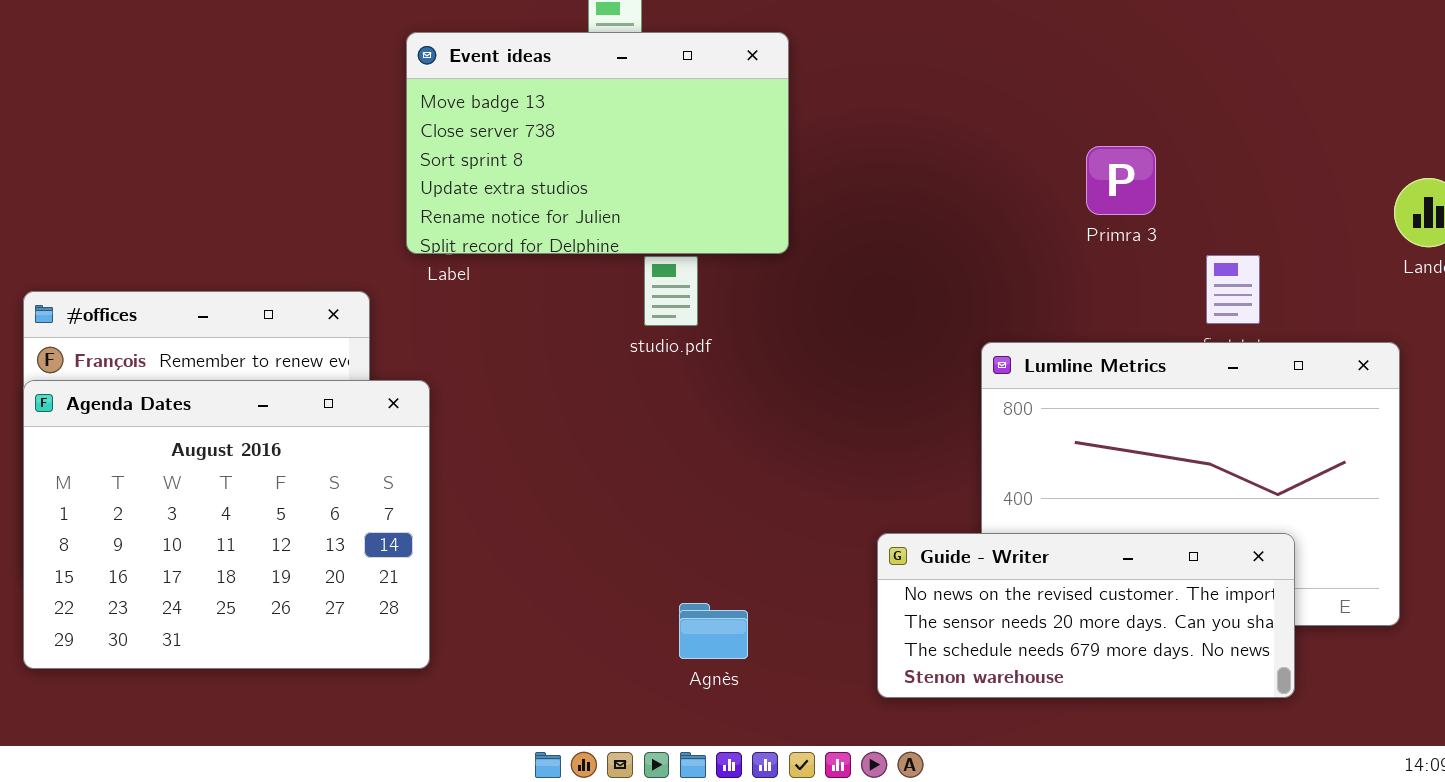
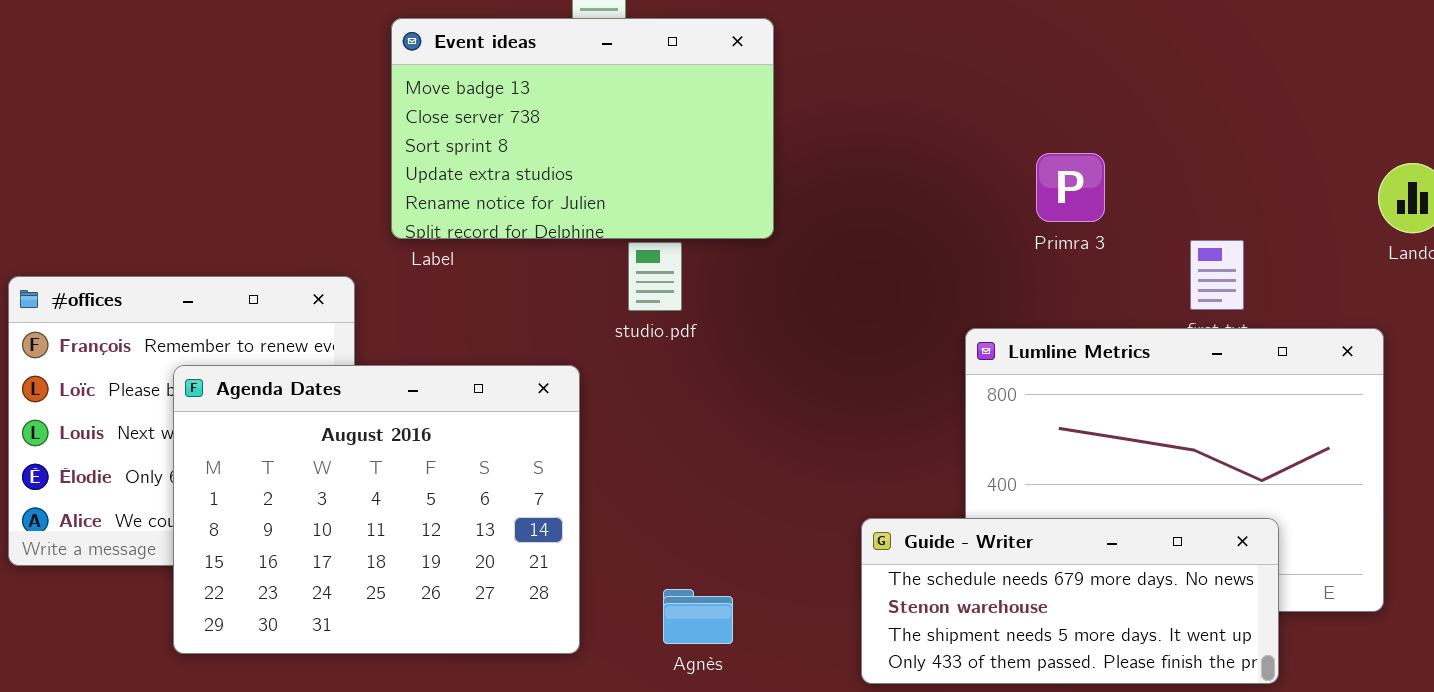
Primra 3: [1086,146,1156,215] -> [1036,153,1105,222], moved
Agenda Dates: [23,380,430,669] -> [173,365,580,654], moved
Guide - Writer: [877,533,1295,698] -> [861,518,1279,684], scrolled down 2 rows

